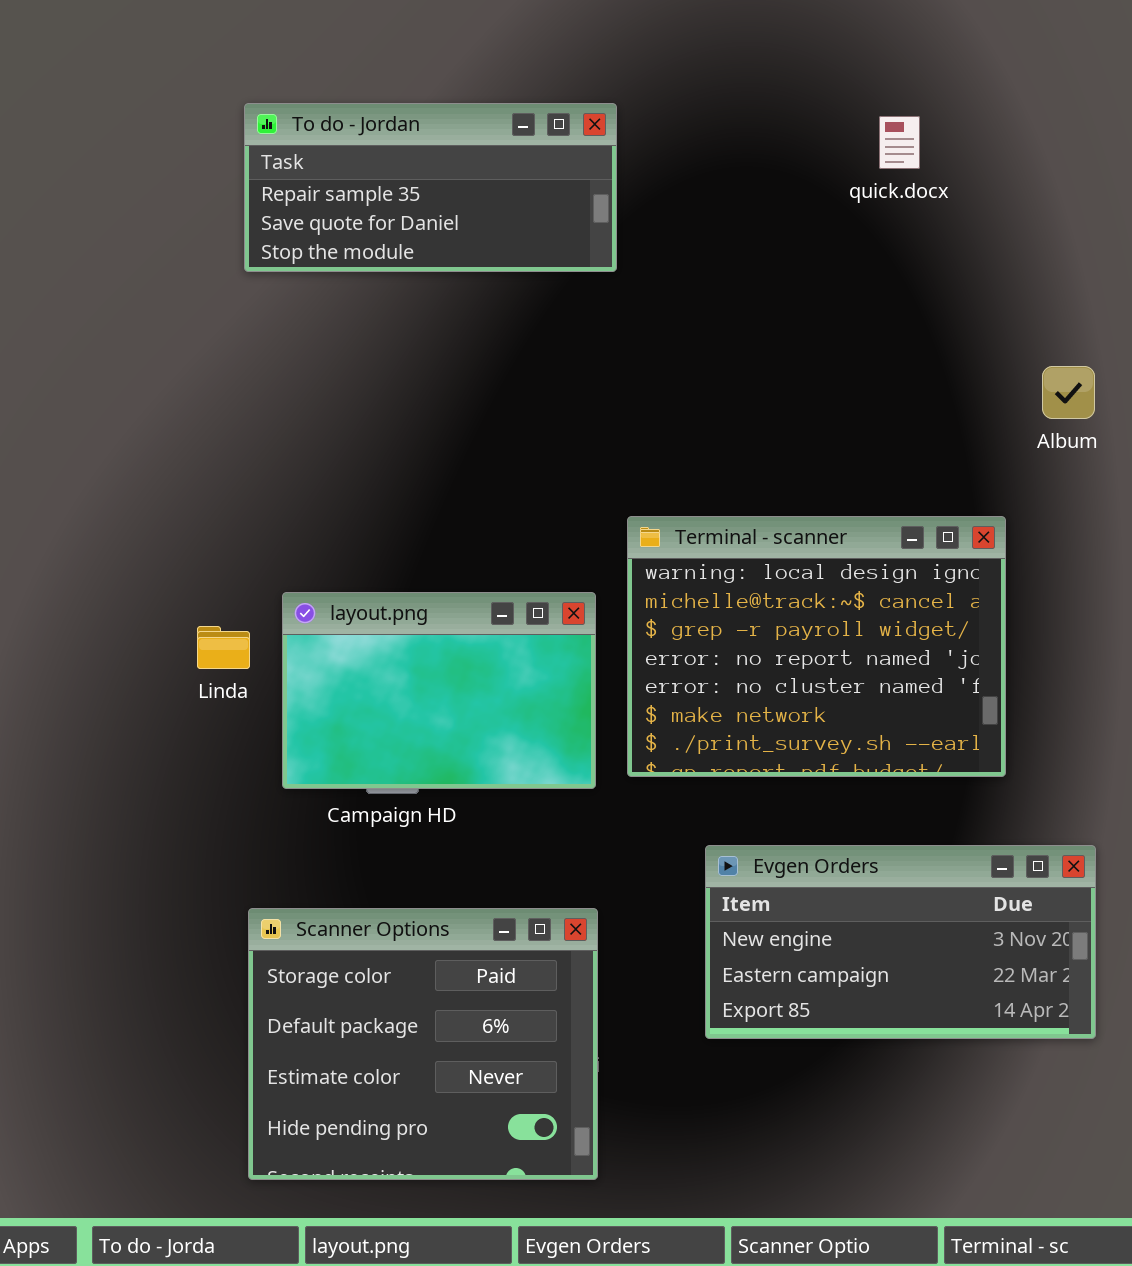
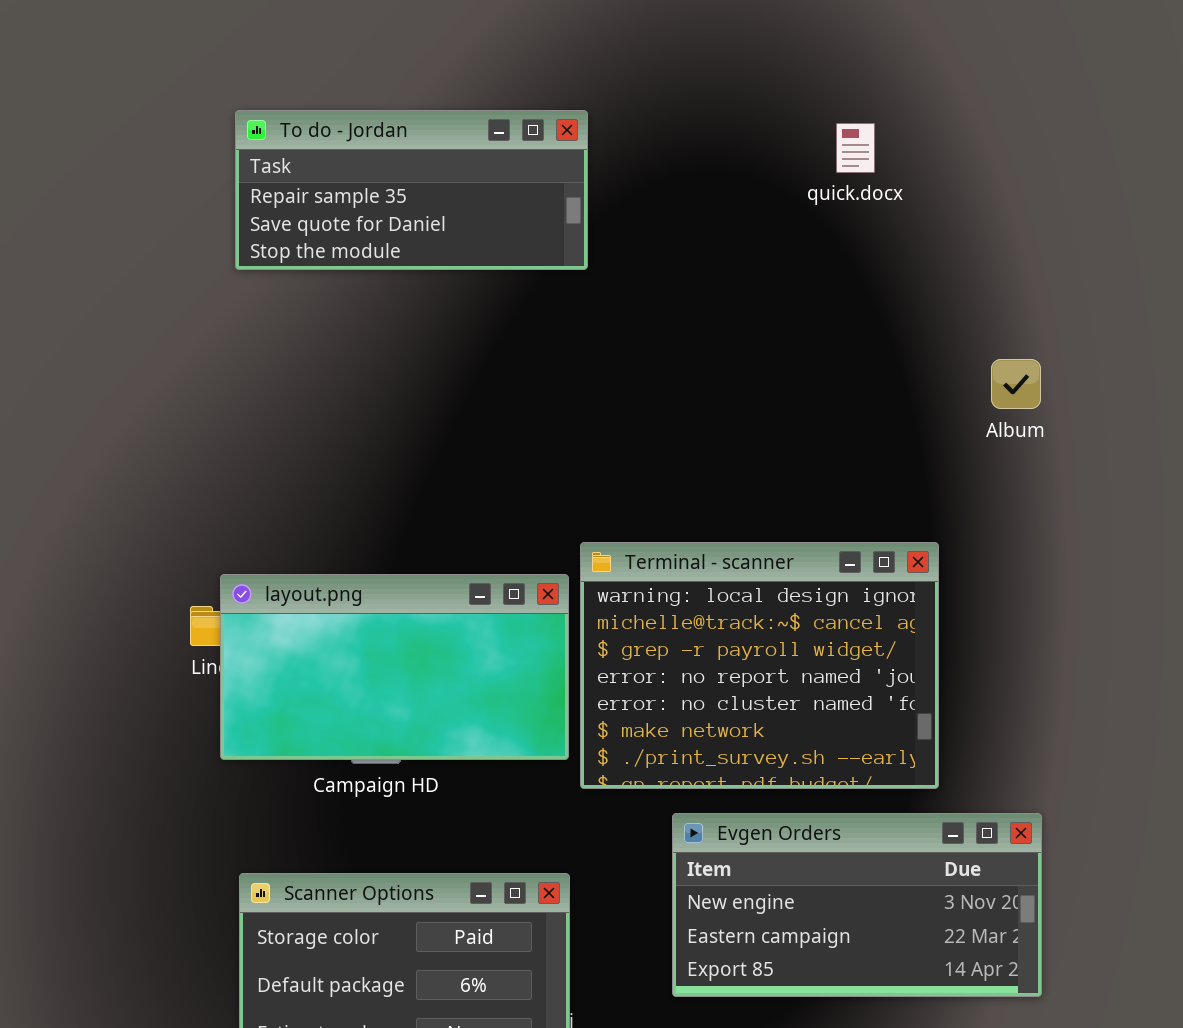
Terminal - scanner: [627,516,1006,777] -> [580,542,939,789], moved
layout.png: [282,592,596,789] -> [220,574,569,760], resized

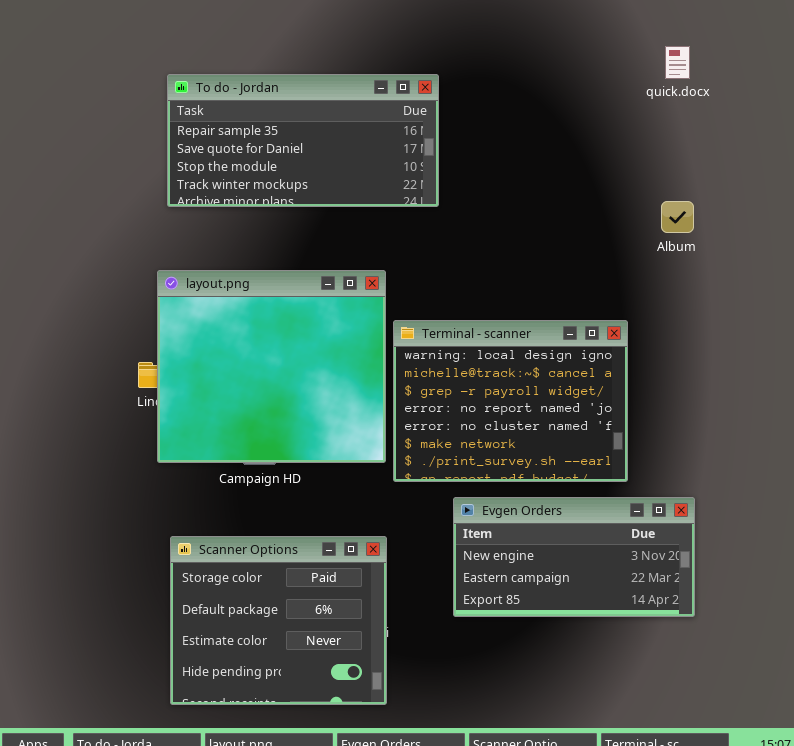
To do - Jordan: [235,110,588,270] -> [167,74,439,207], moved, resized
quick.docx: [836,123,875,173] -> [665,46,690,79], moved
layout.png: [220,574,569,760] -> [157,270,386,463], resized

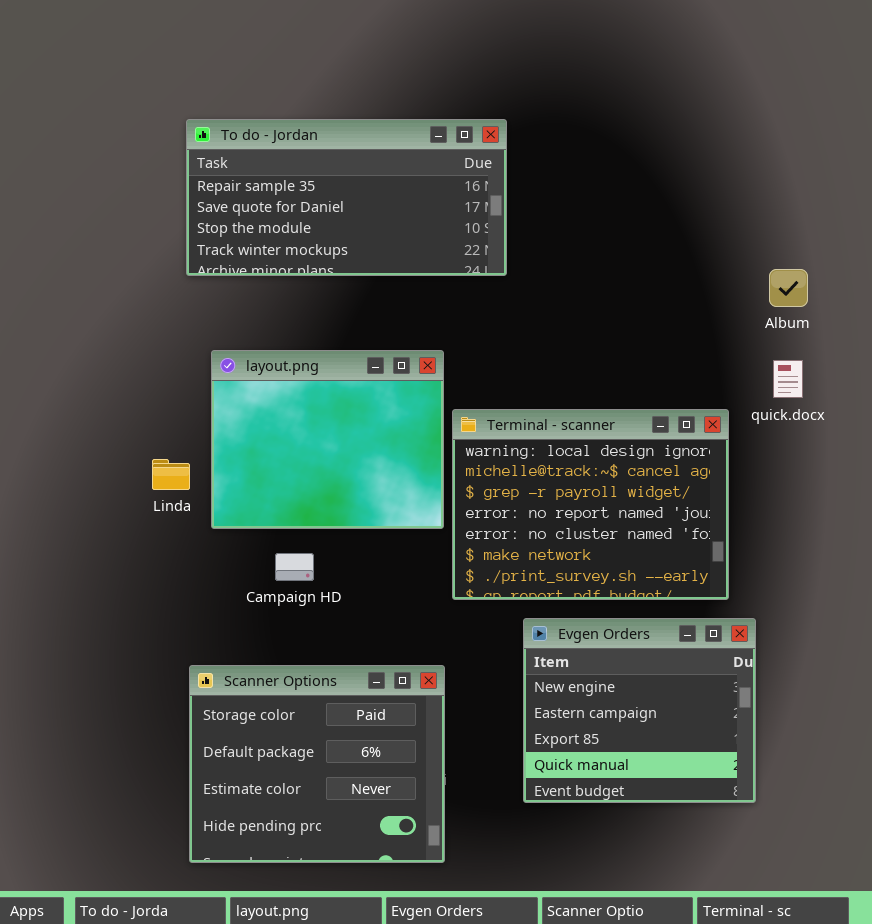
quick.docx: [665,46,690,79] -> [773,360,803,398], moved
layout.png: [157,270,386,463] -> [211,350,444,529], resized
Evgen Orders: [453,497,695,617] -> [523,618,756,803], resized

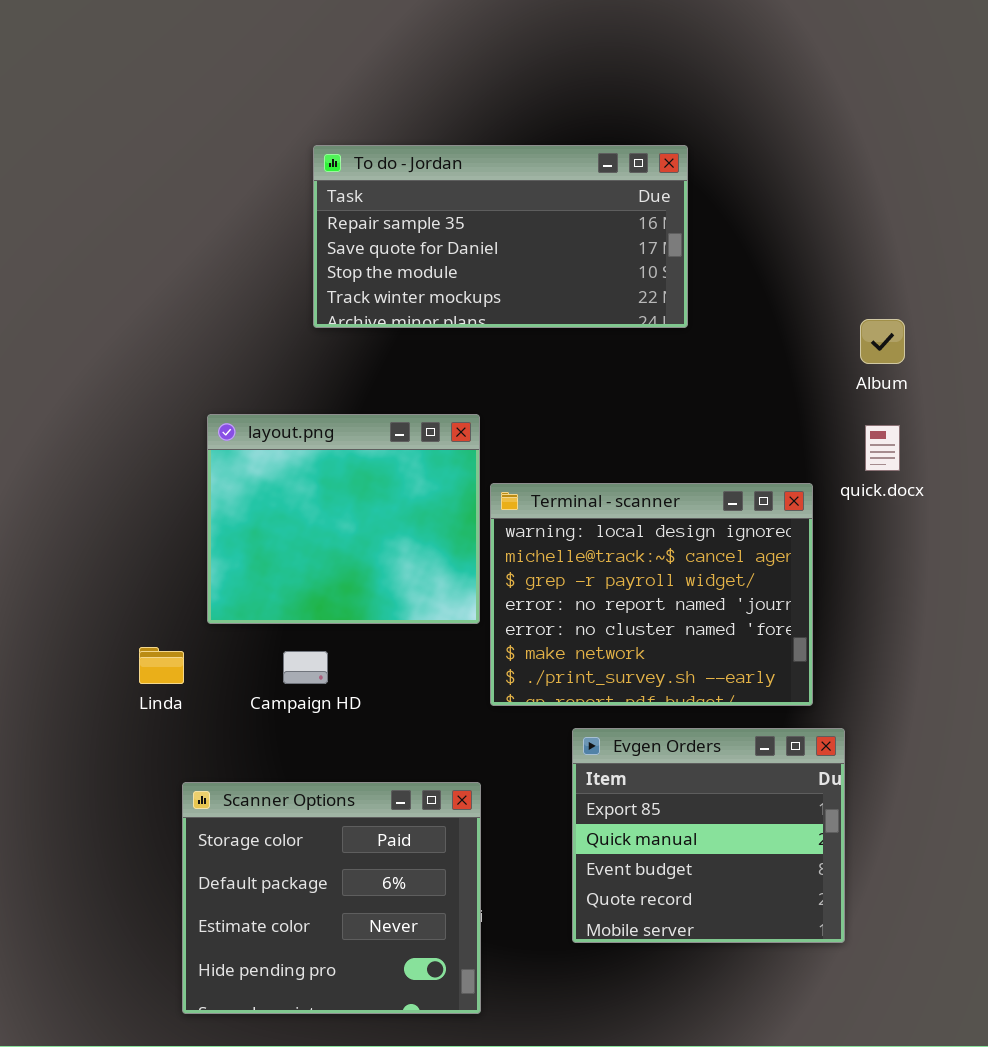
To do - Jordan: [186,119,507,276] -> [313,145,688,328], moved
Linda: [152,459,190,490] -> [139,647,184,684], moved
Evgen Orders: [523,618,756,803] -> [572,728,845,943], scrolled down 2 rows

